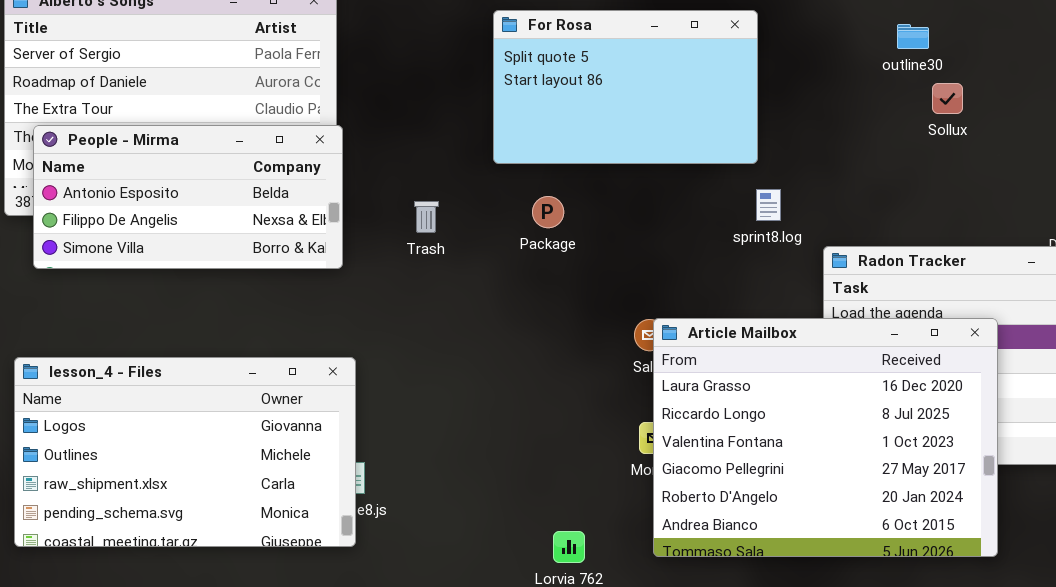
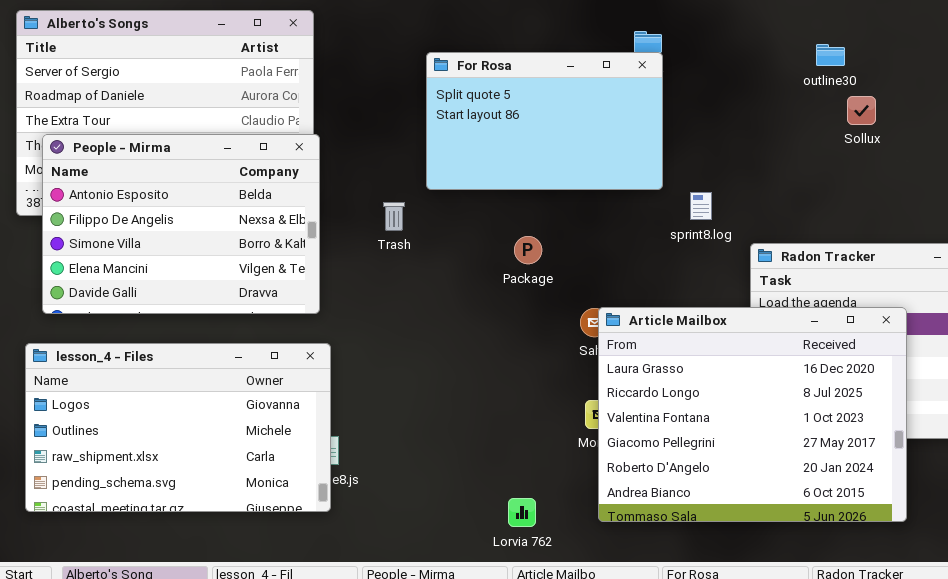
For Rosa: [493,10,758,164] -> [426,52,663,190], moved
People - Mirma: [33,125,343,269] -> [42,134,320,314], resized
Package: [532,196,564,228] -> [514,236,542,264], moved

